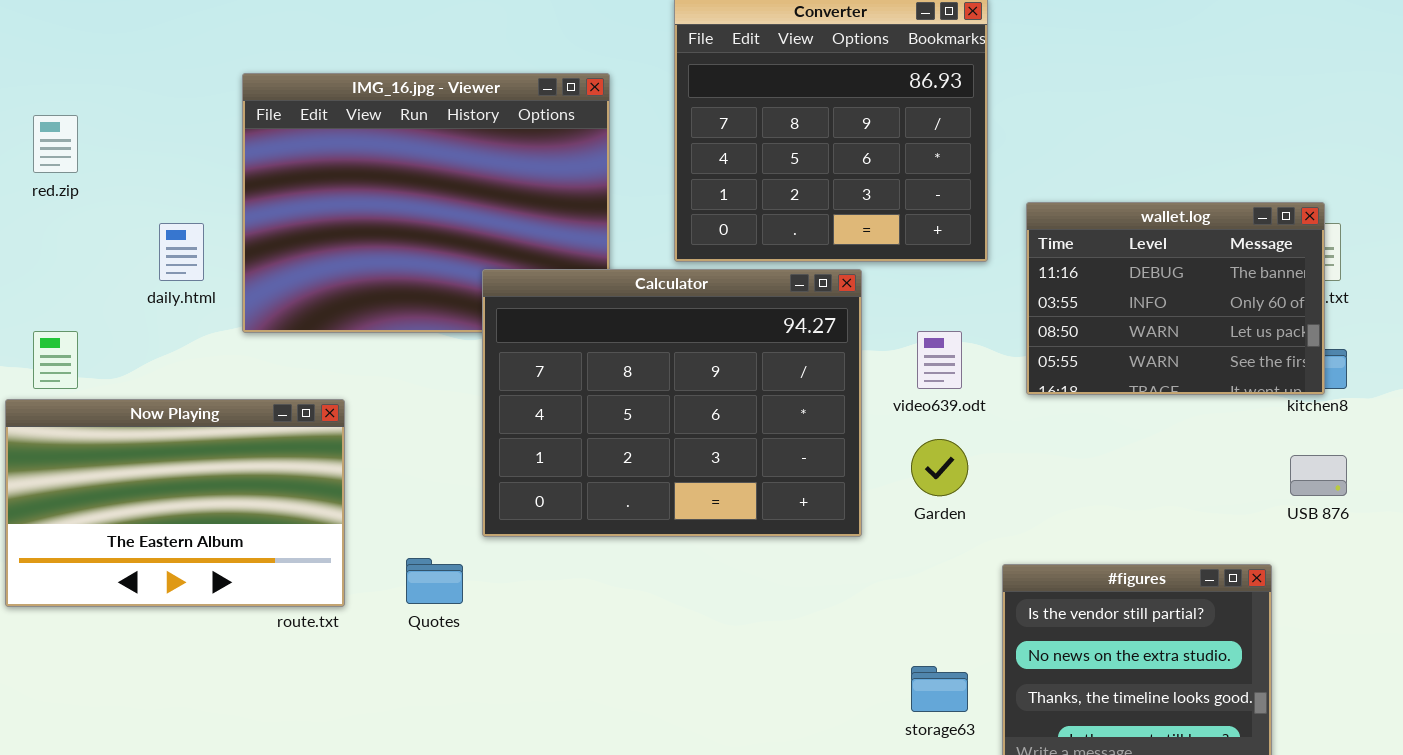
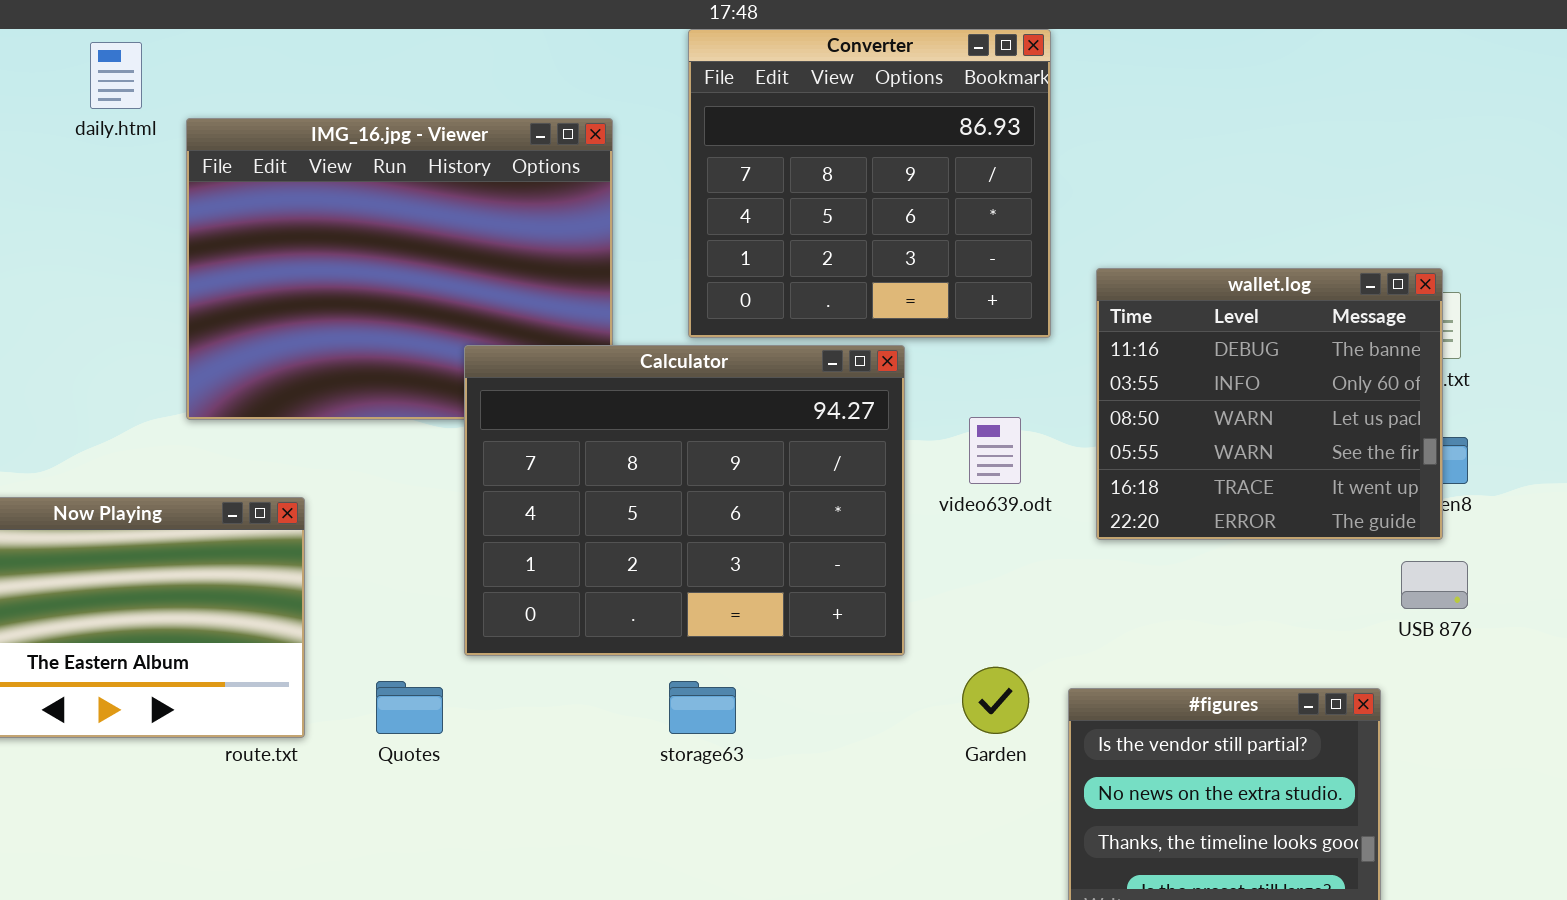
wallet.log: [1026,202,1325,395] -> [1096,268,1443,540], resized
daily.html: [159,223,204,281] -> [90,42,142,109], moved
Garden: [911,439,968,496] -> [962,667,1029,734], moved
storage63: [911,666,968,712] -> [669,681,736,734], moved

